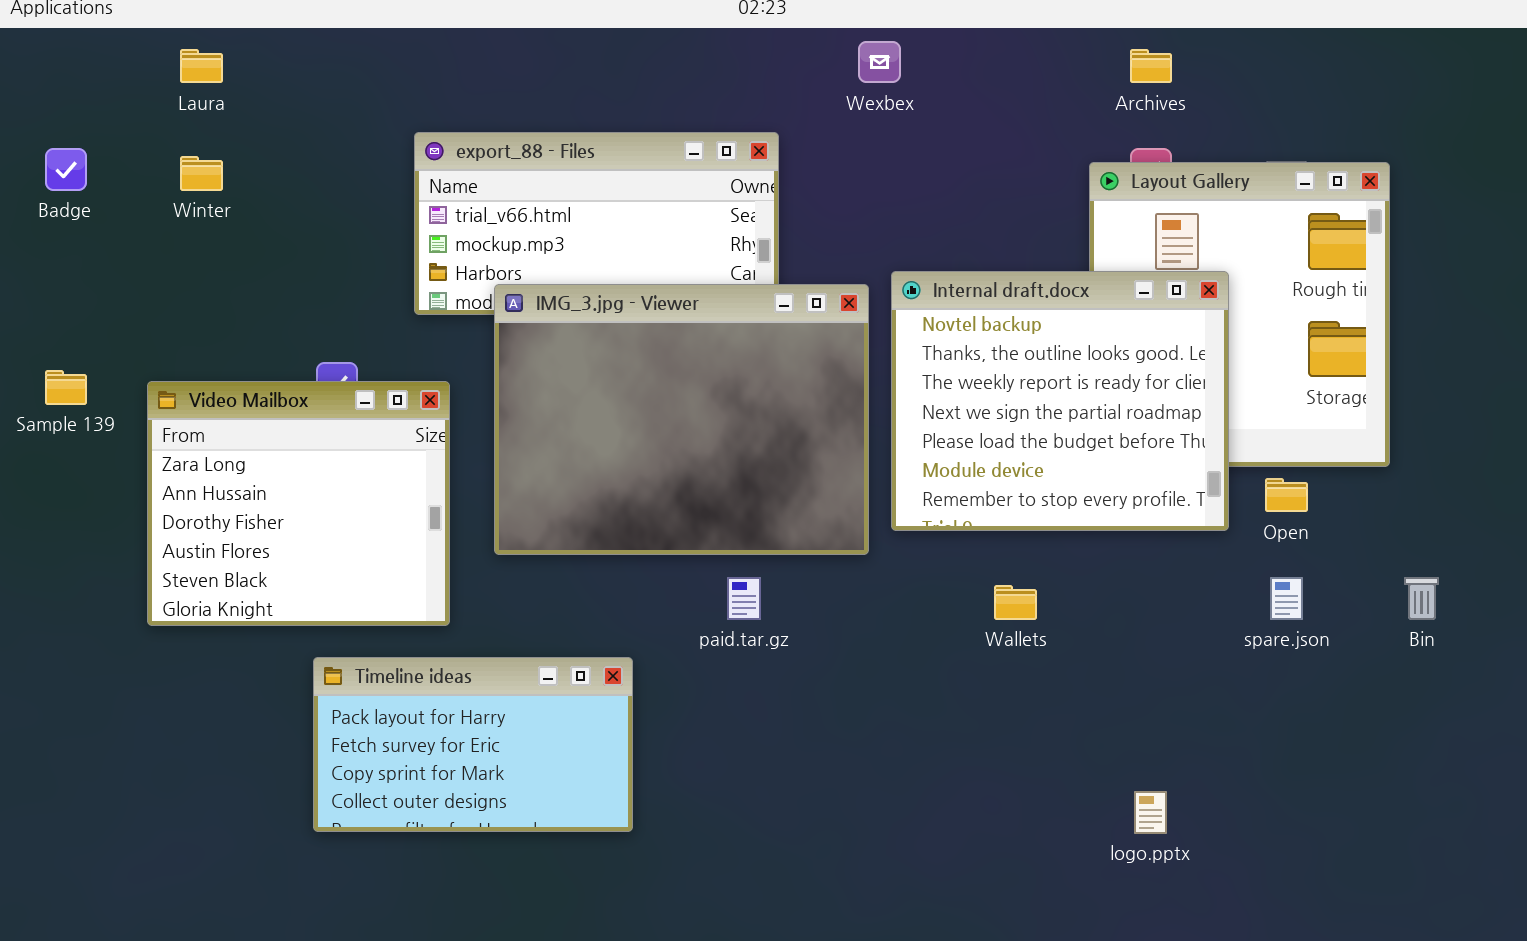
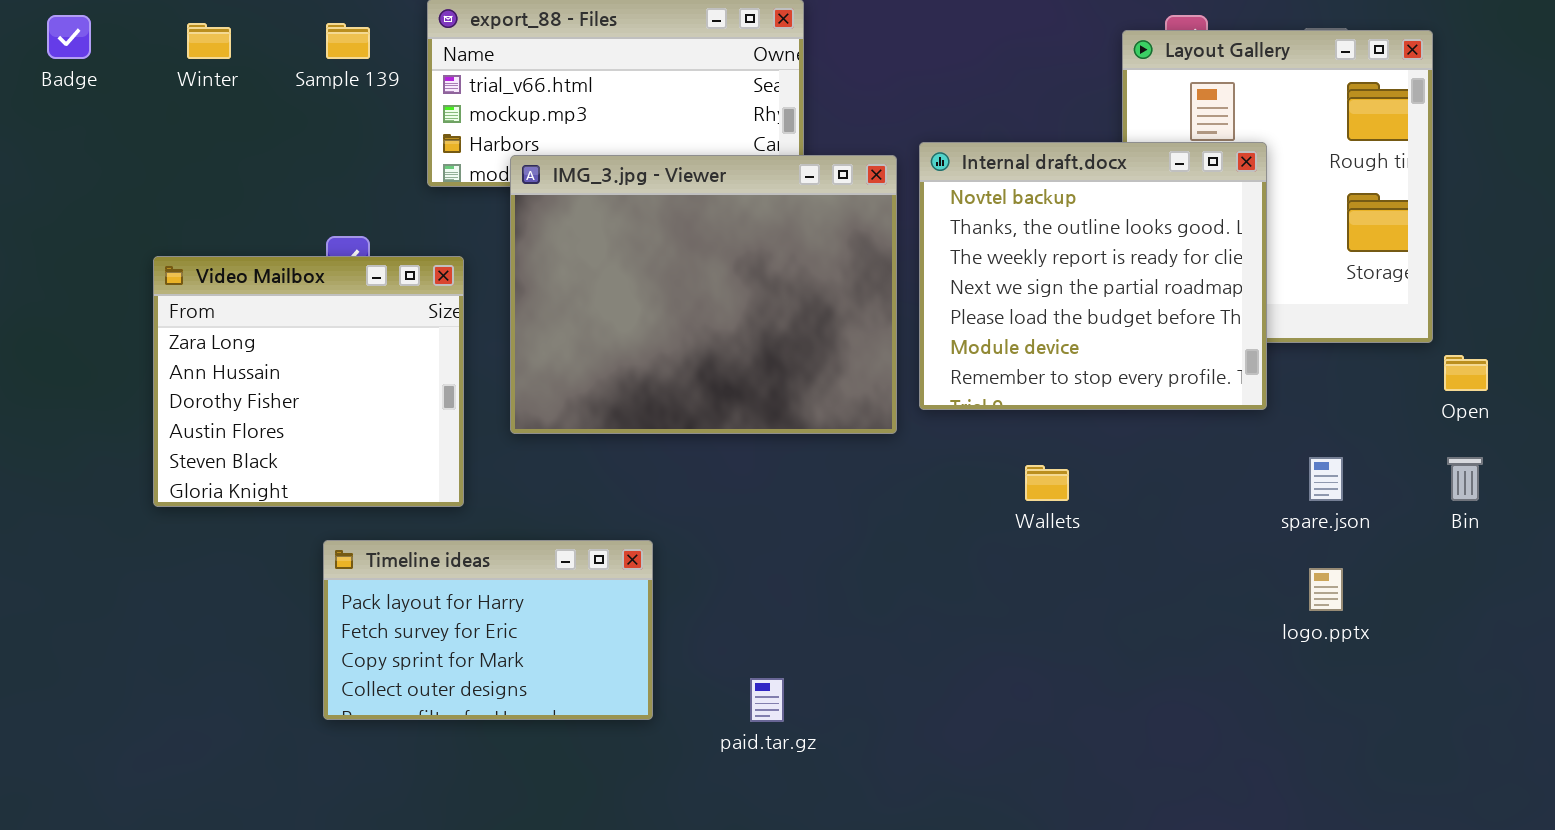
Sample 139: [45,370,87,405] -> [326,23,370,59], moved
Open: [1265,478,1308,512] -> [1444,355,1488,391], moved
paid.tar.gz: [727,577,761,620] -> [750,678,784,722], moved
logo.pptx: [1134,791,1167,834] -> [1309,568,1343,611], moved

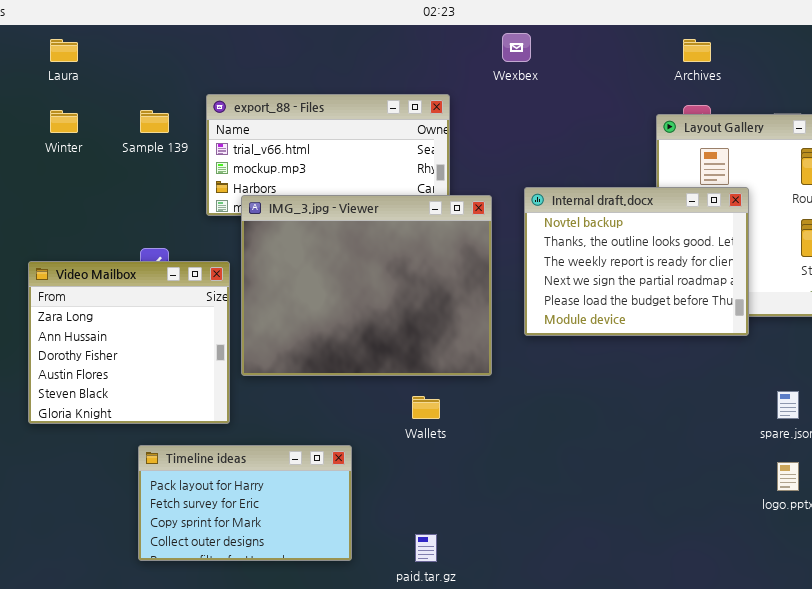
Internal draft.docx: [919,142,1267,410] -> [524,187,749,336], resized
IMG_3.jpg - Viewer: [510,155,897,434] -> [241,195,492,376], moved
Wallets: [1025,465,1069,501] -> [412,396,440,419], moved

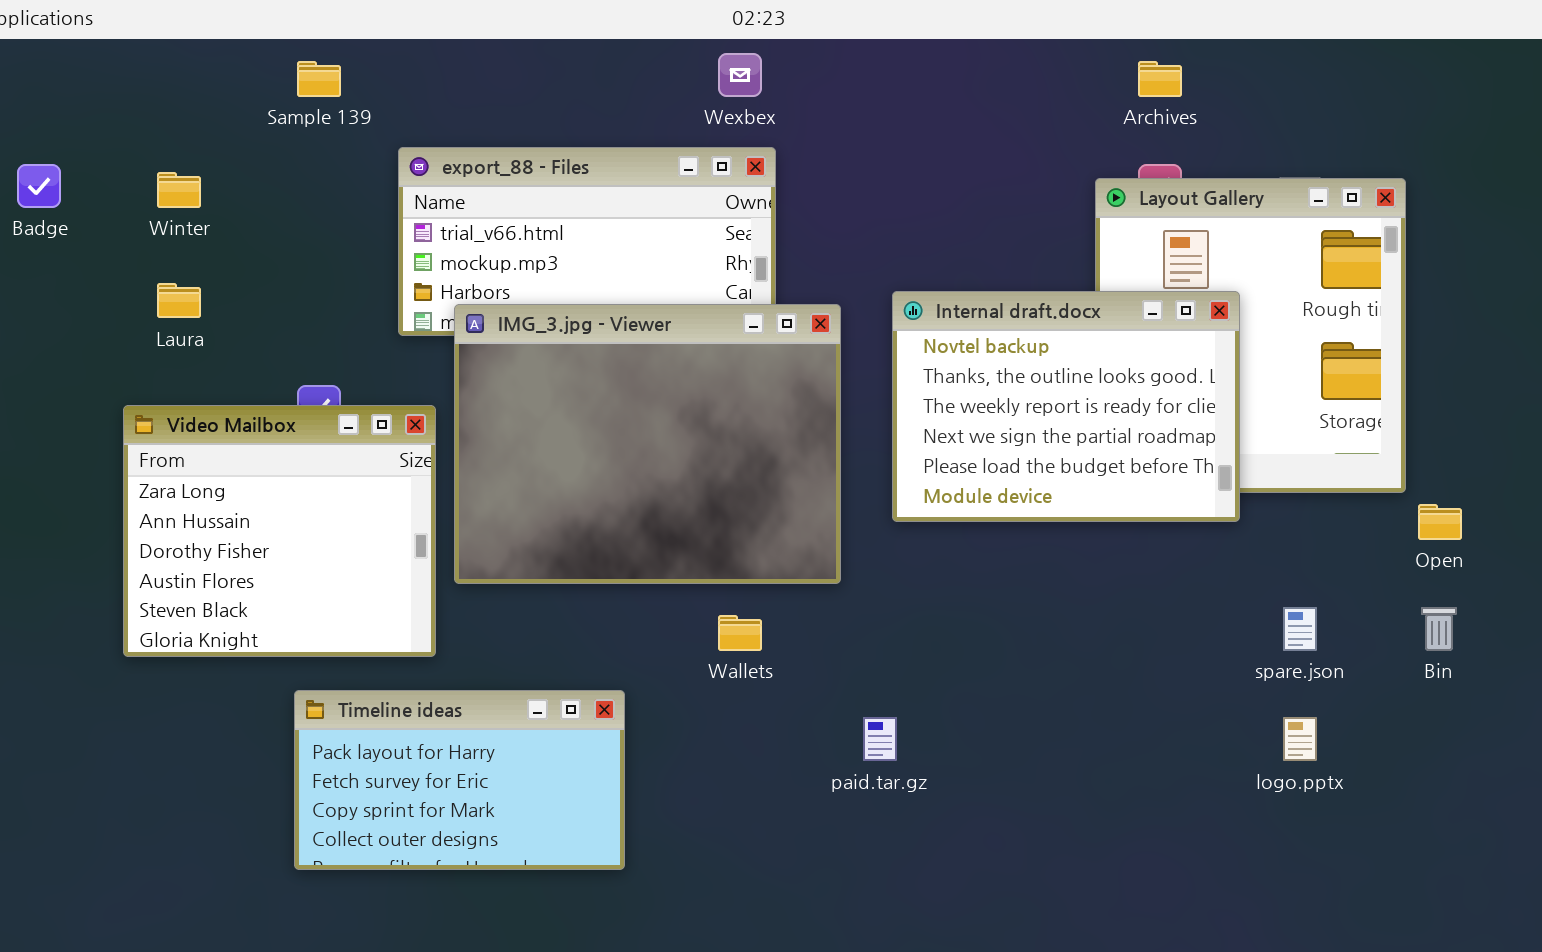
Wexbex: [502,33,531,62] -> [718,53,762,97], moved
Laura: [50,39,78,62] -> [157,283,201,318], moved
Sample 139: [140,110,169,133] -> [297,61,341,97], moved
paid.tar.gz: [415,534,437,562] -> [863,717,897,761], moved

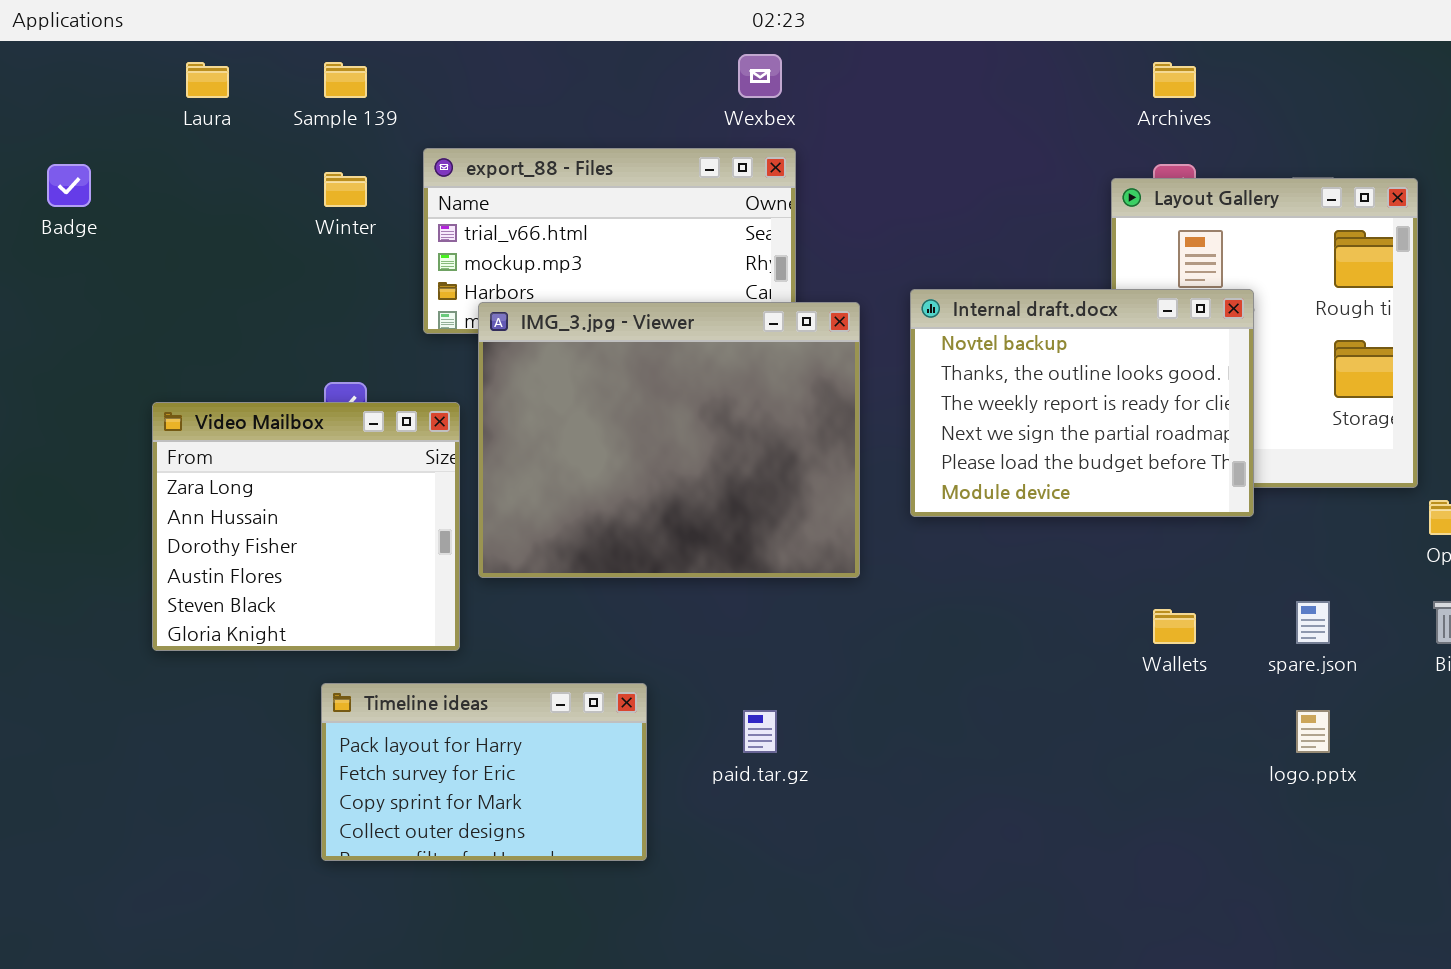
Winter: [157,172,201,208] -> [324,172,367,207], moved
Laura: [157,283,201,318] -> [186,62,229,98], moved
Wallets: [718,615,762,651] -> [1153,609,1196,644], moved
paid.tar.gz: [863,717,897,761] -> [743,710,777,753], moved

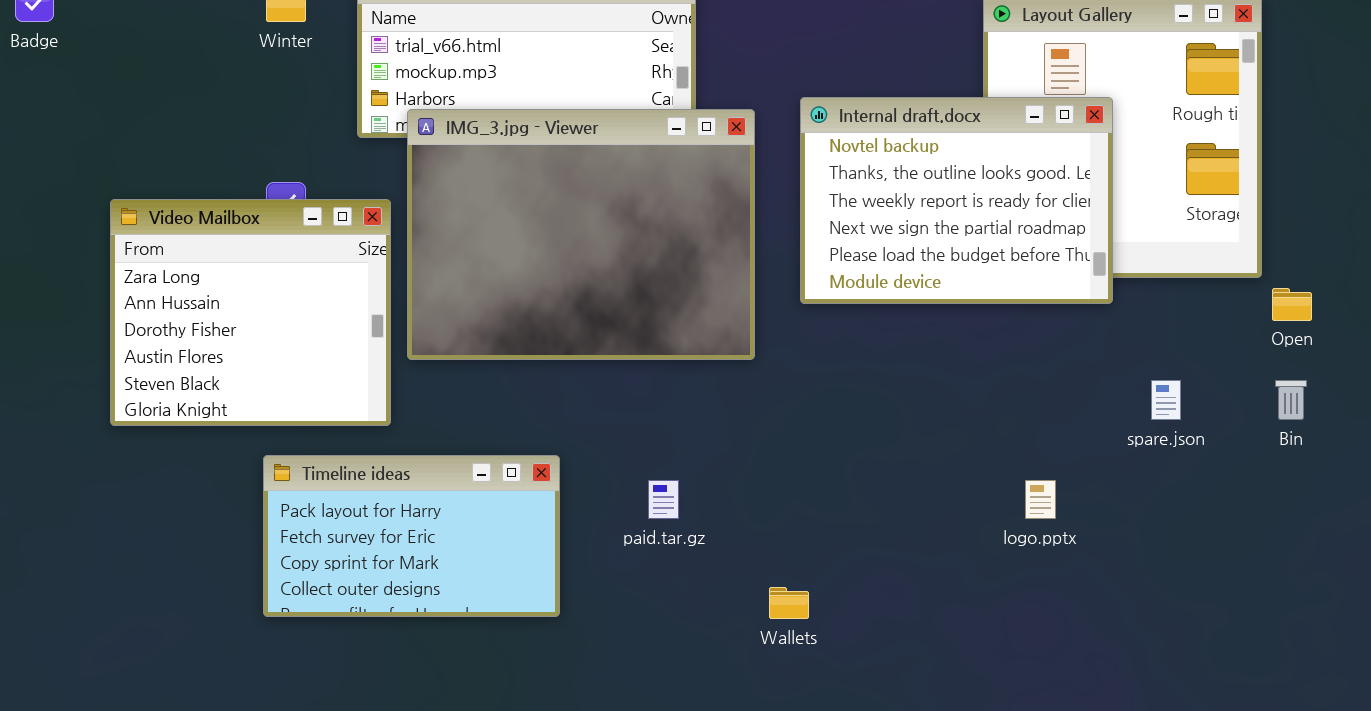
Wallets: [1153,609,1196,644] -> [769,587,809,619], moved
logo.pptx: [1296,710,1330,753] -> [1025,480,1056,519], moved

